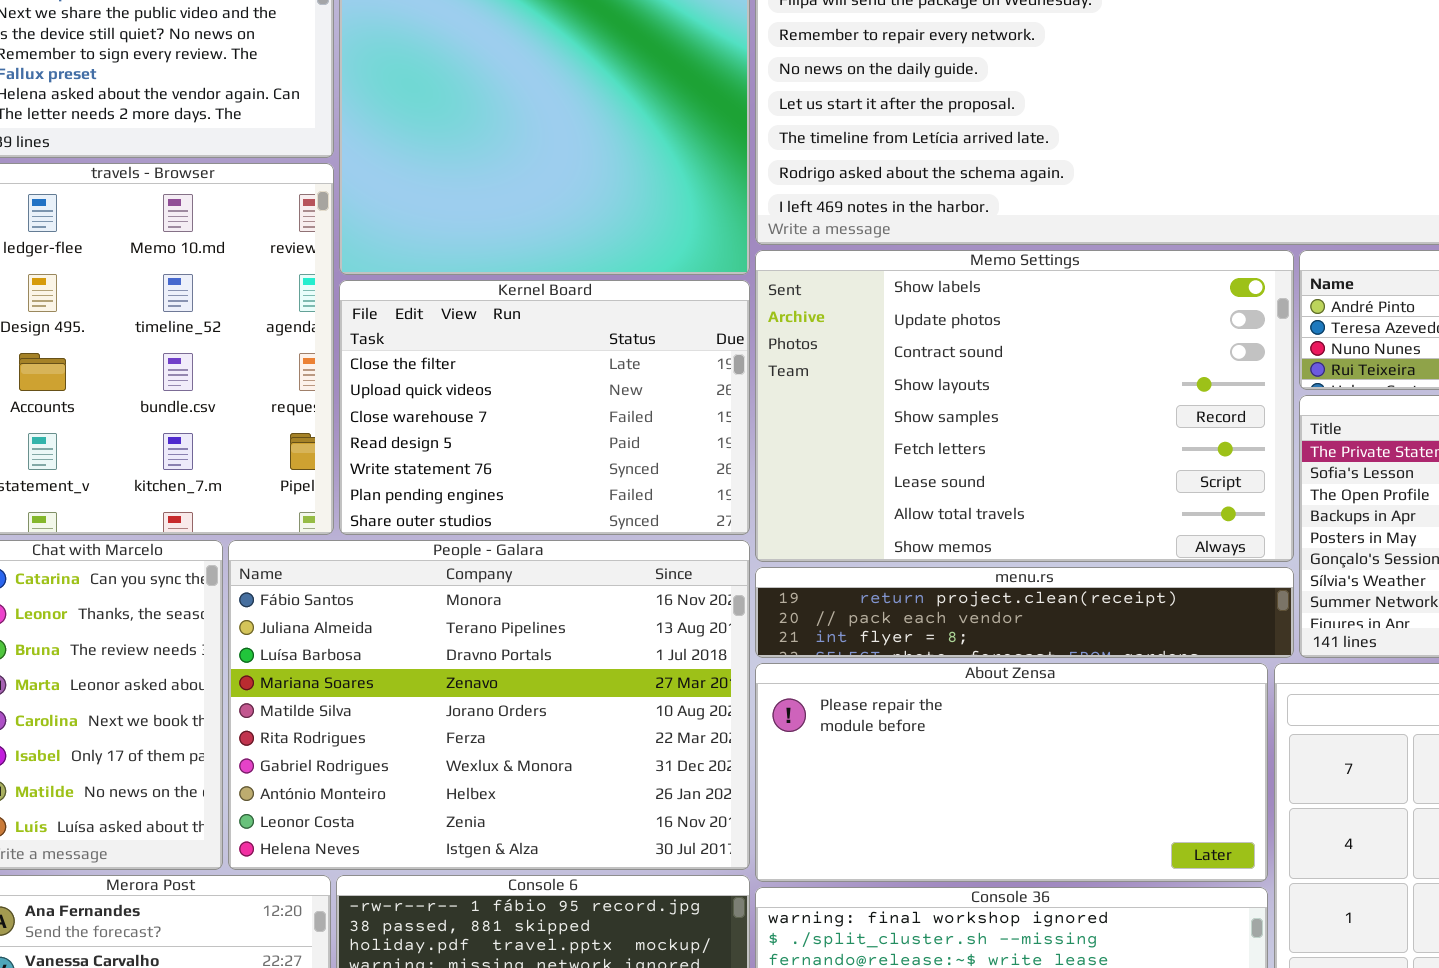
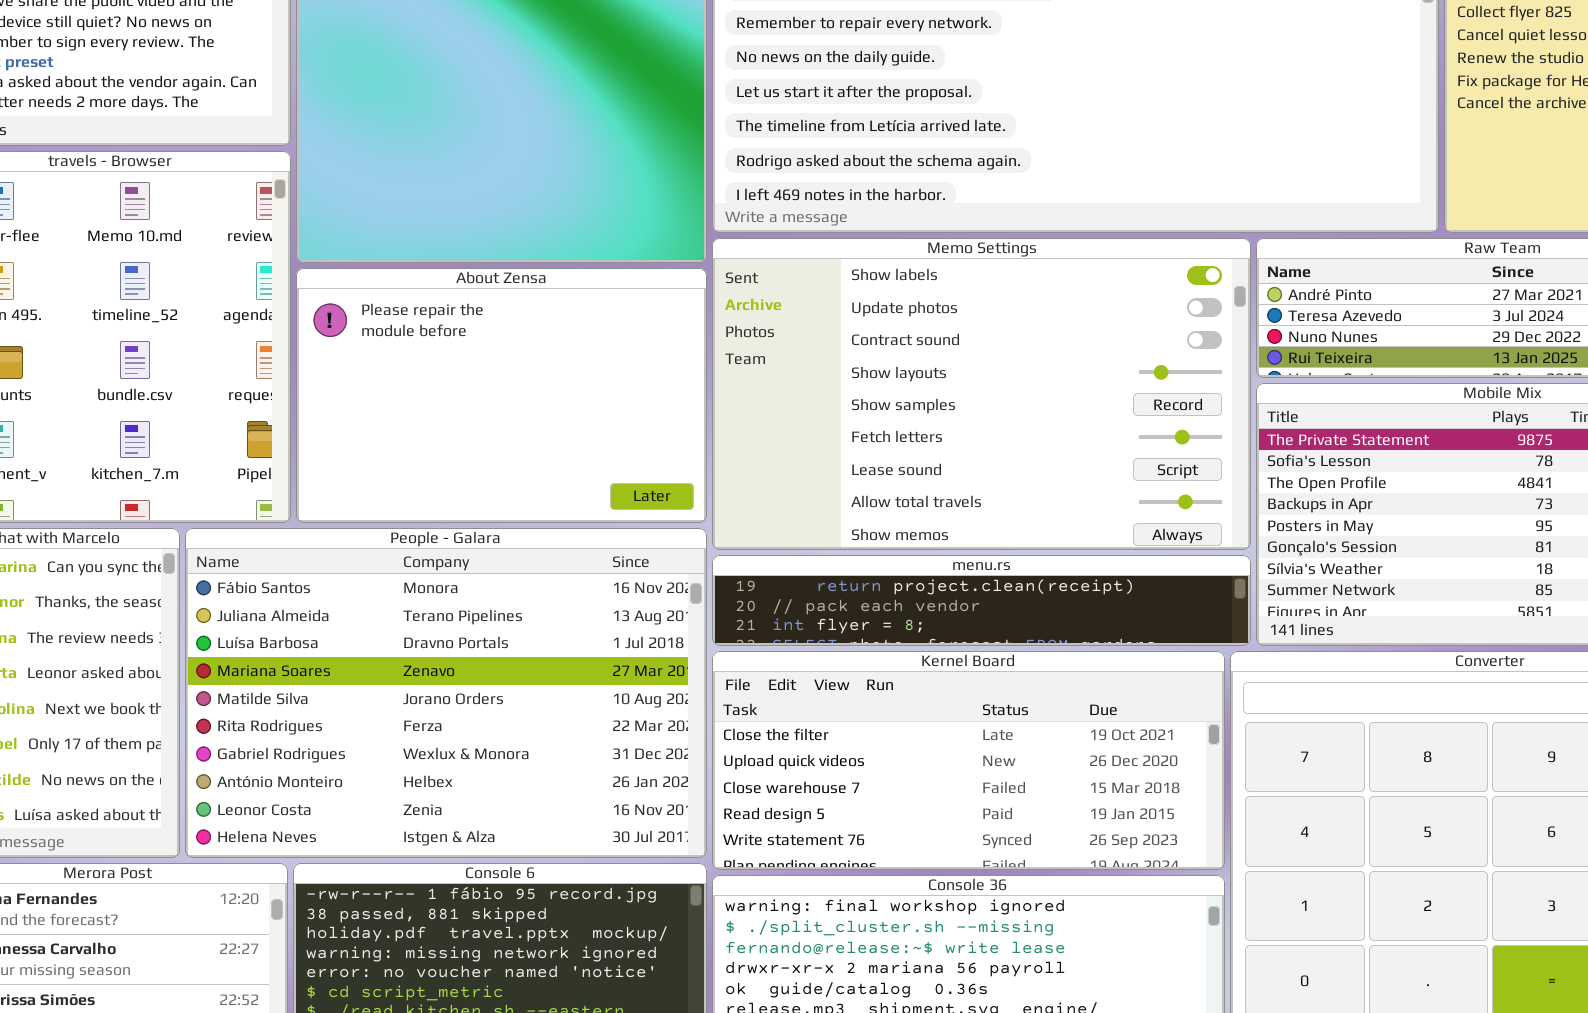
Kernel Board: [339,280,750,535] -> [712,651,1225,870], moved, resized
About Zensa: [755,663,1268,882] -> [296,268,707,523], moved, resized

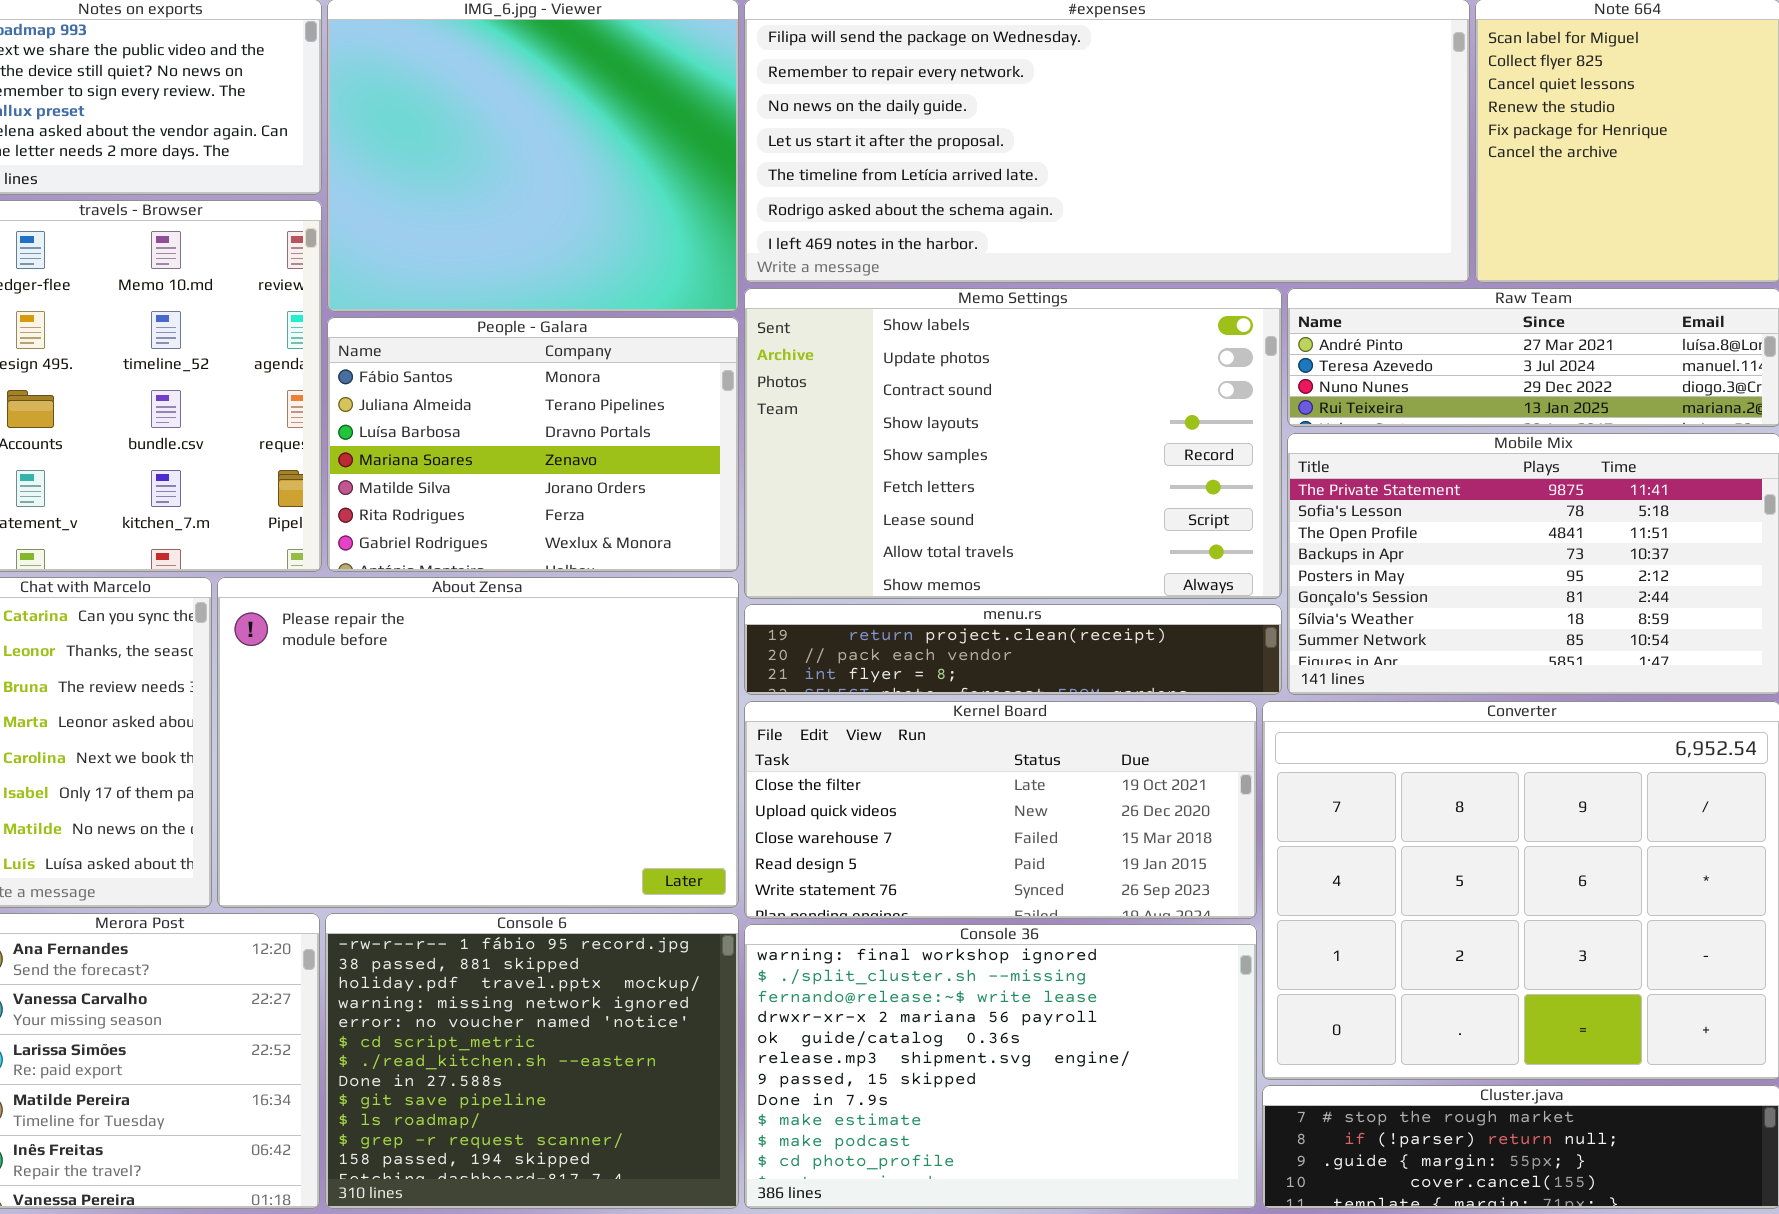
About Zensa: [296,268,707,523] -> [217,577,739,908], moved, resized
People - Galara: [185,528,707,858] -> [327,317,739,572], moved, resized

